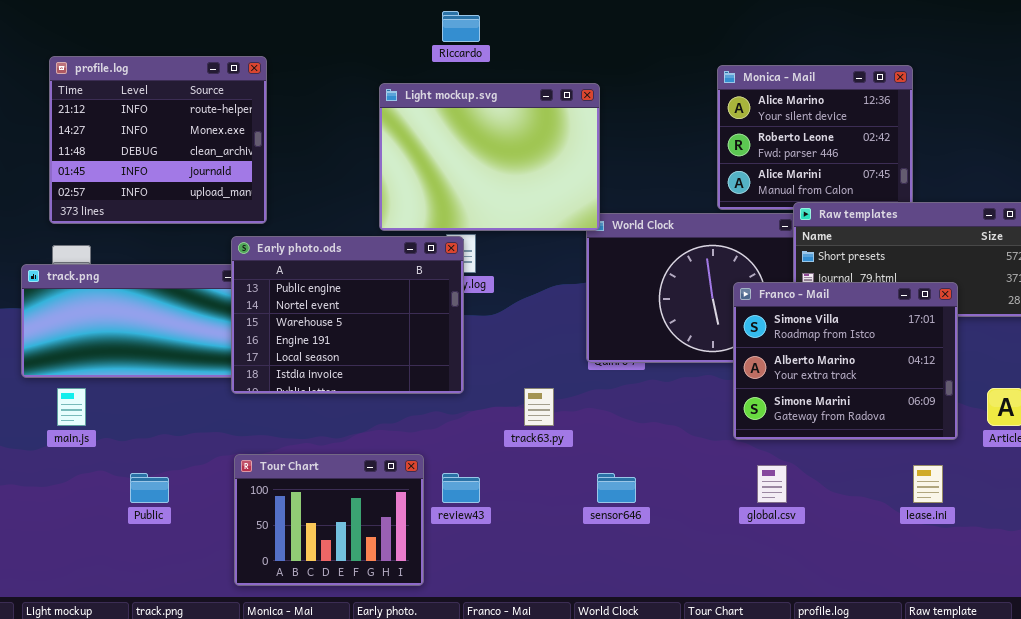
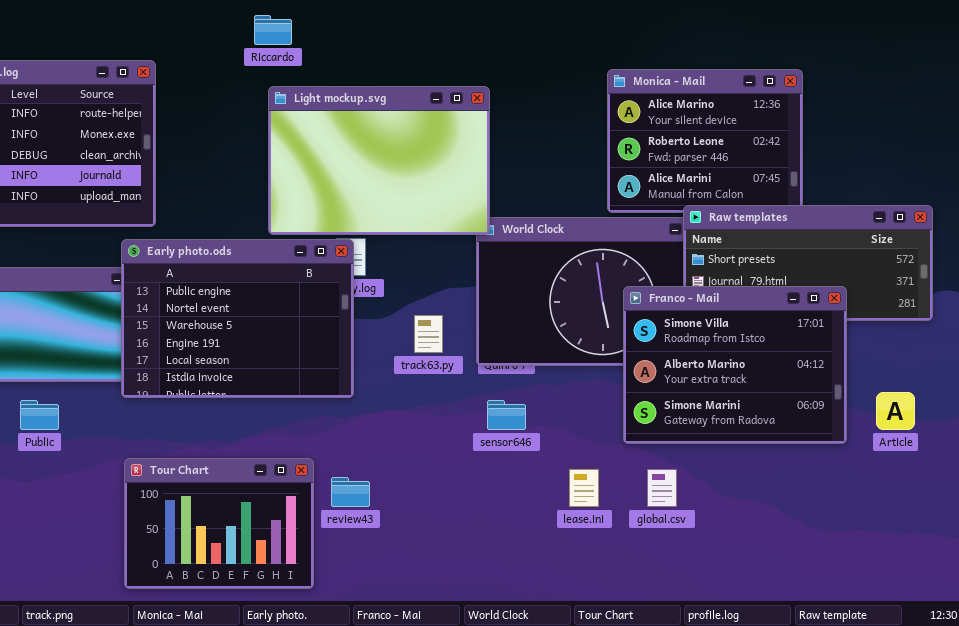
Riccardo: [442,11,480,42] -> [254,15,292,45], moved
track63.py: [524,388,554,426] -> [414,315,443,353], moved
lease.ini: [913,465,943,503] -> [569,469,599,507], moved
Public: [130,473,169,503] -> [20,400,59,430], moved
sensor646: [597,473,636,503] -> [487,400,526,430], moved

